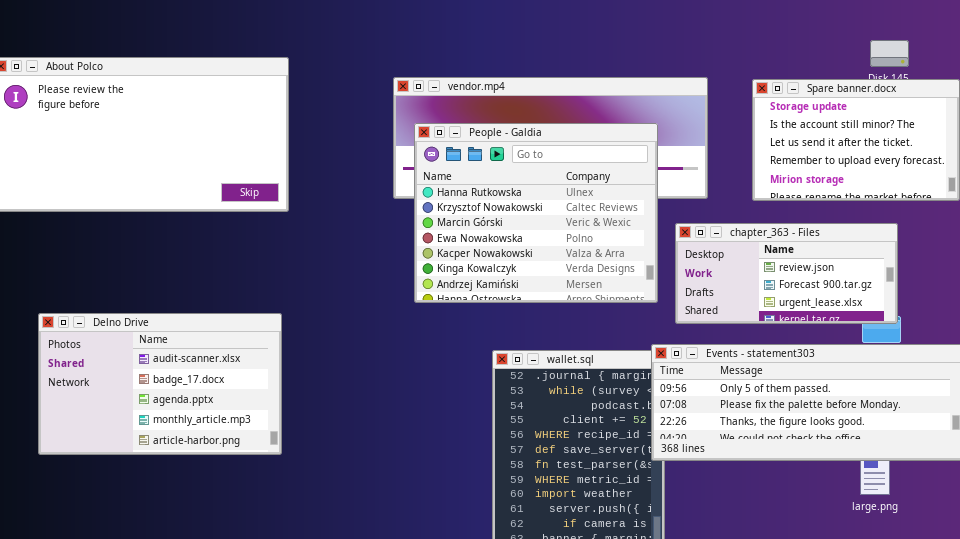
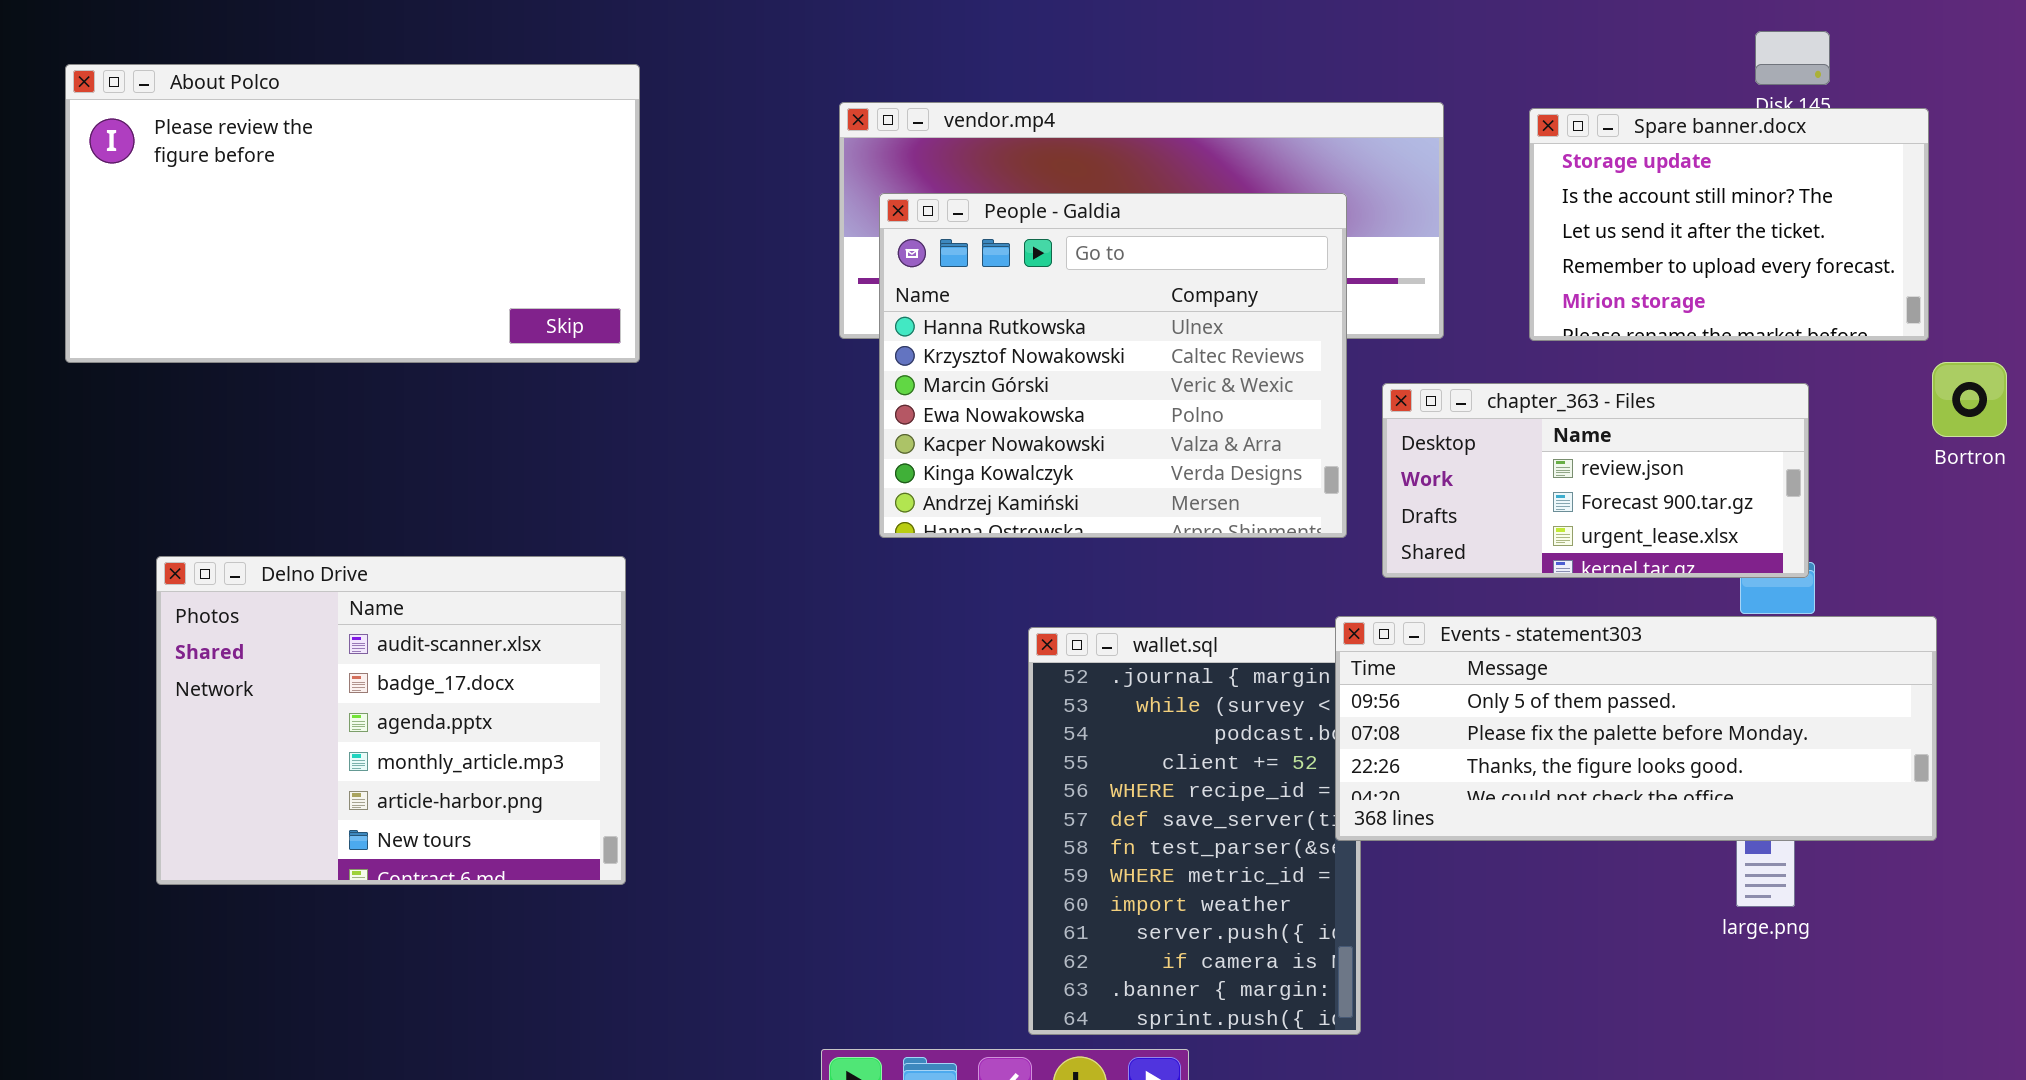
Delno Drive: [38,313,282,455] -> [156,556,626,885], resized

